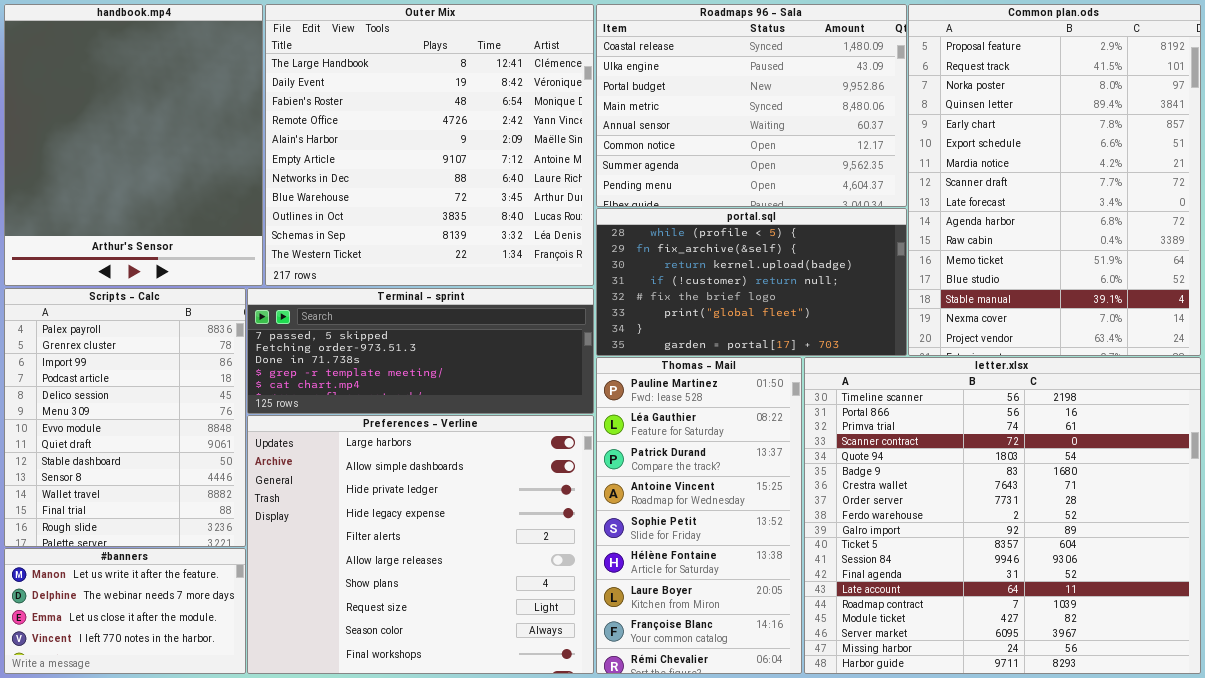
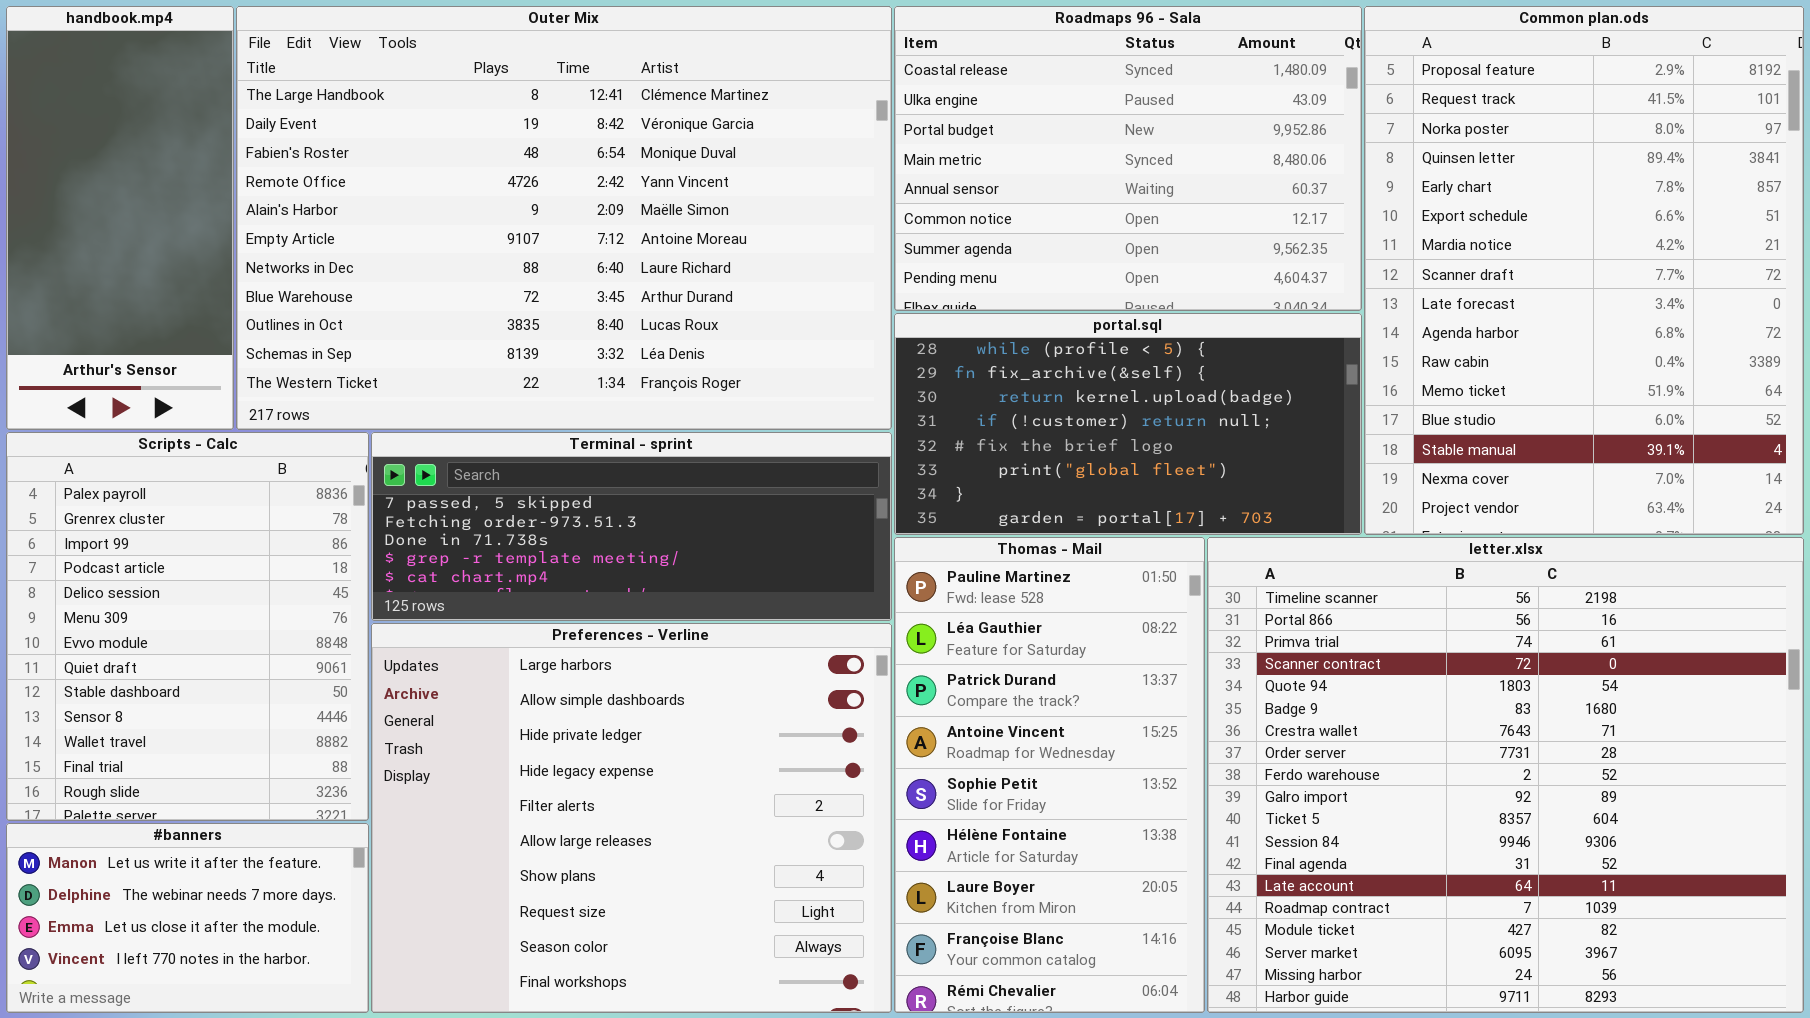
handbook.mp4: [4,4,263,286] -> [6,6,234,430], resized
Outer Mix: [265,4,594,286] -> [236,6,892,430], resized

